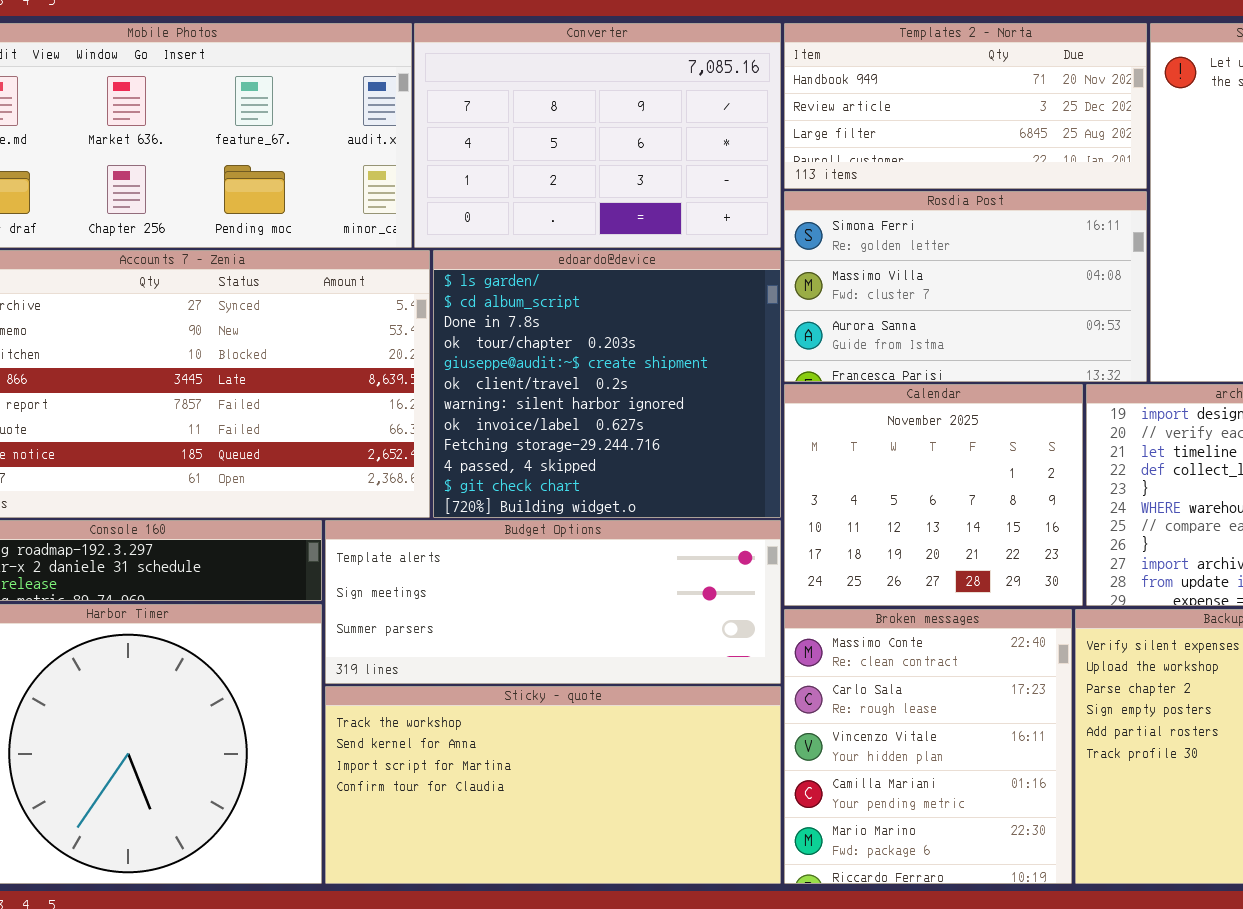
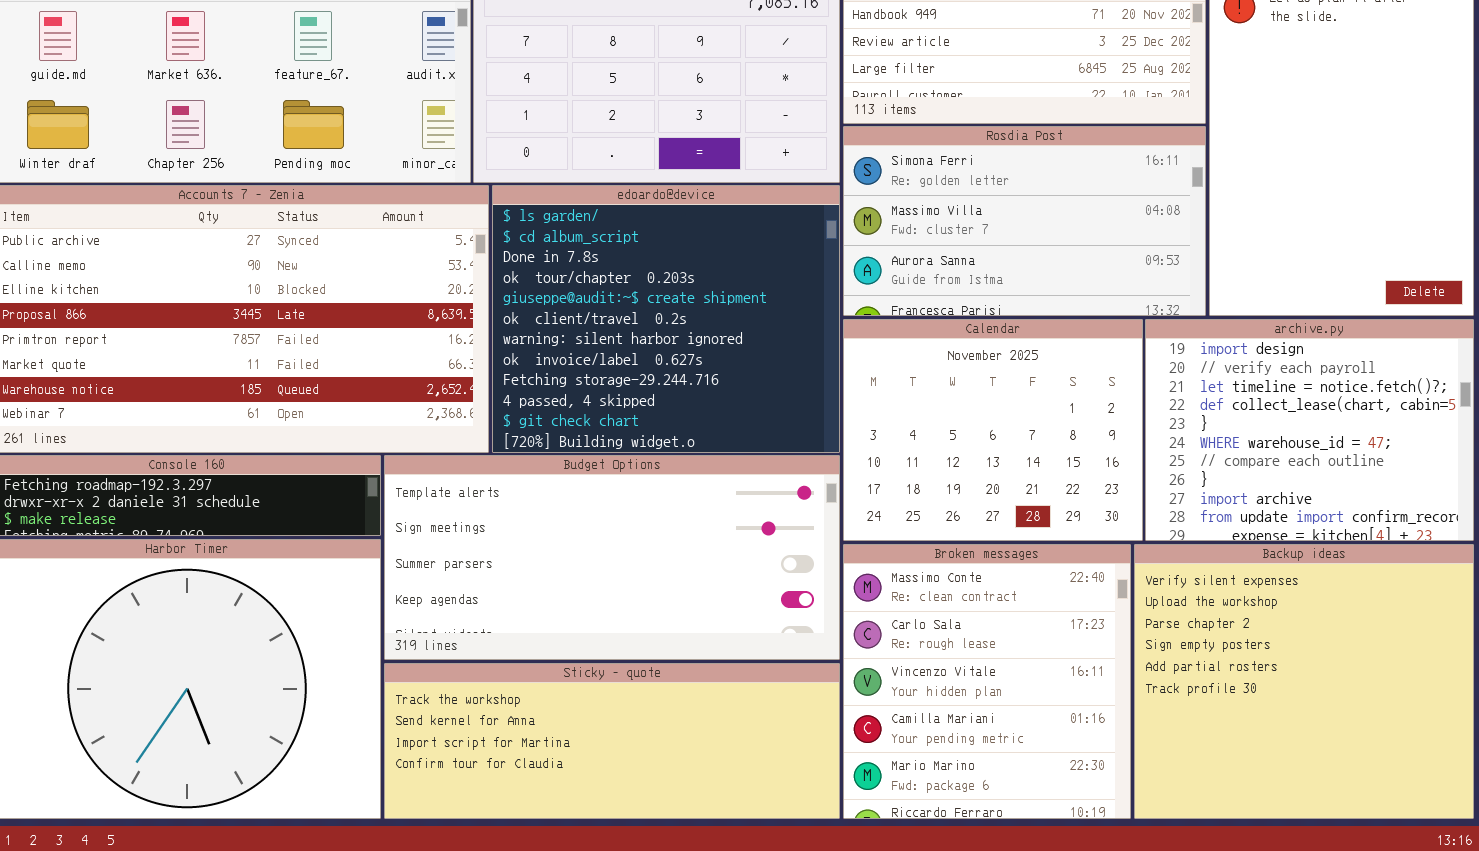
Budget Options: [325,520,781,684] -> [384,455,840,660], resized
Sticky - quote: [325,686,781,884] -> [384,663,840,819], resized

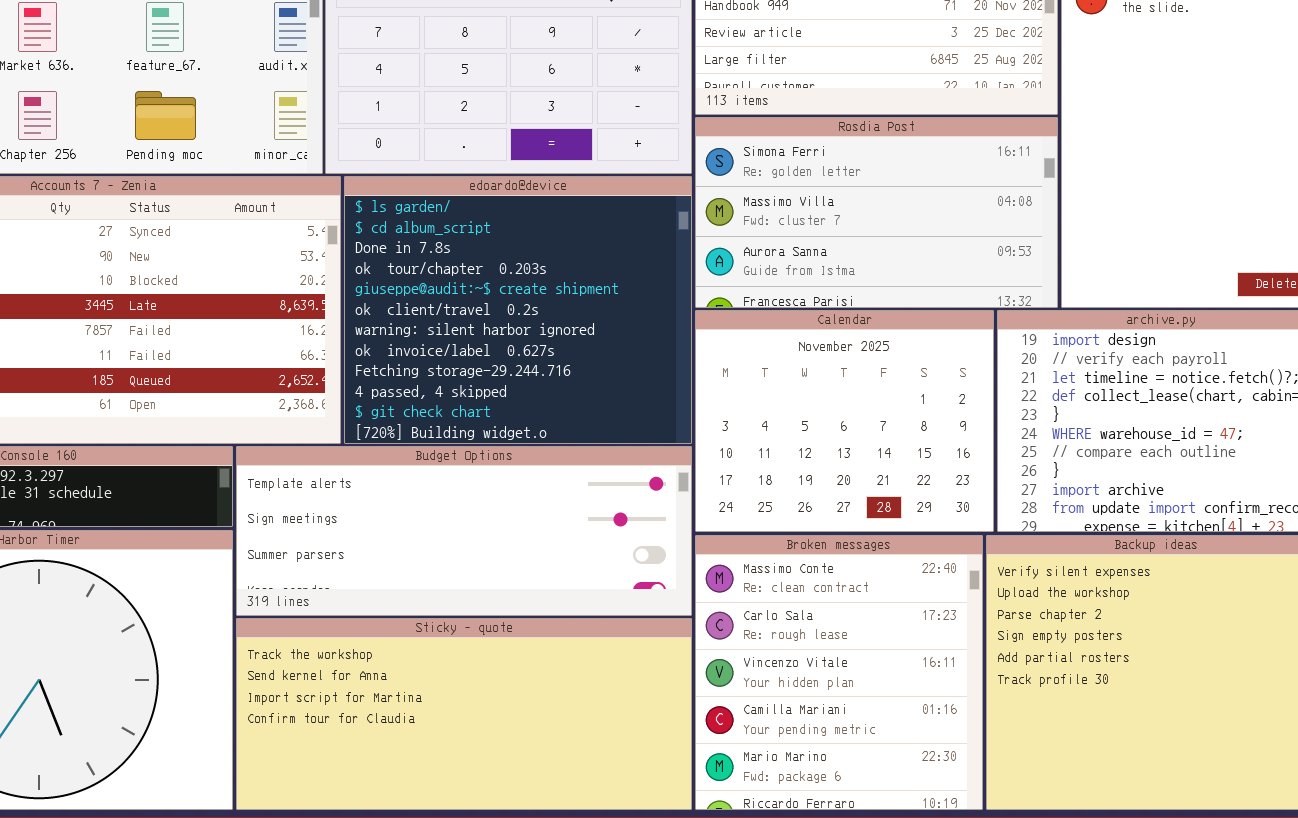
Budget Options: [384,455,840,660] -> [236,446,692,616], resized
Sticky - quote: [384,663,840,819] -> [236,618,692,810], resized

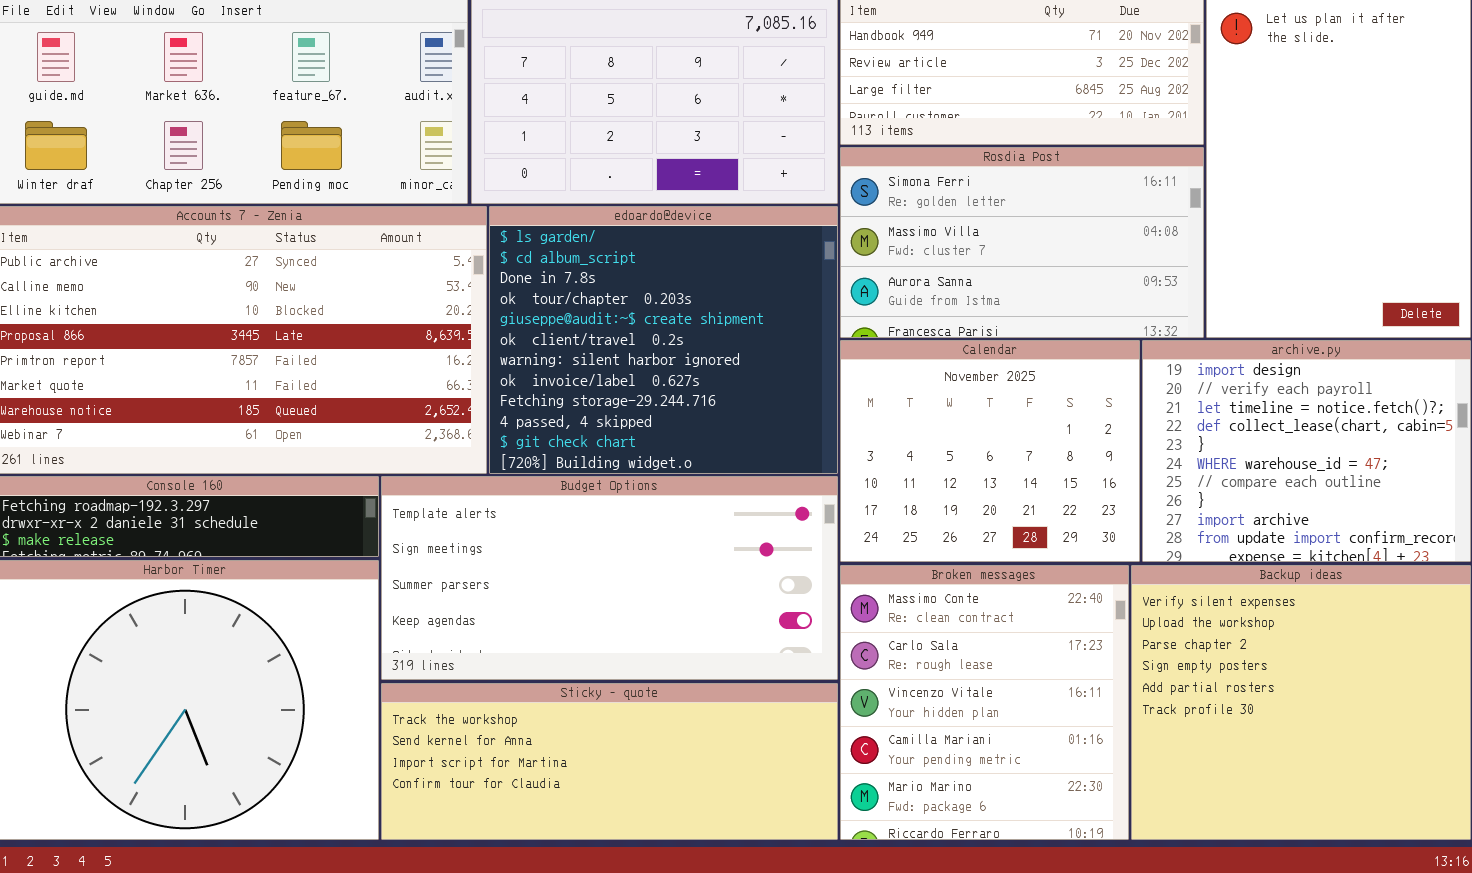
Budget Options: [236,446,692,616] -> [381,476,838,680], resized
Sticky - quote: [236,618,692,810] -> [381,683,838,840], resized

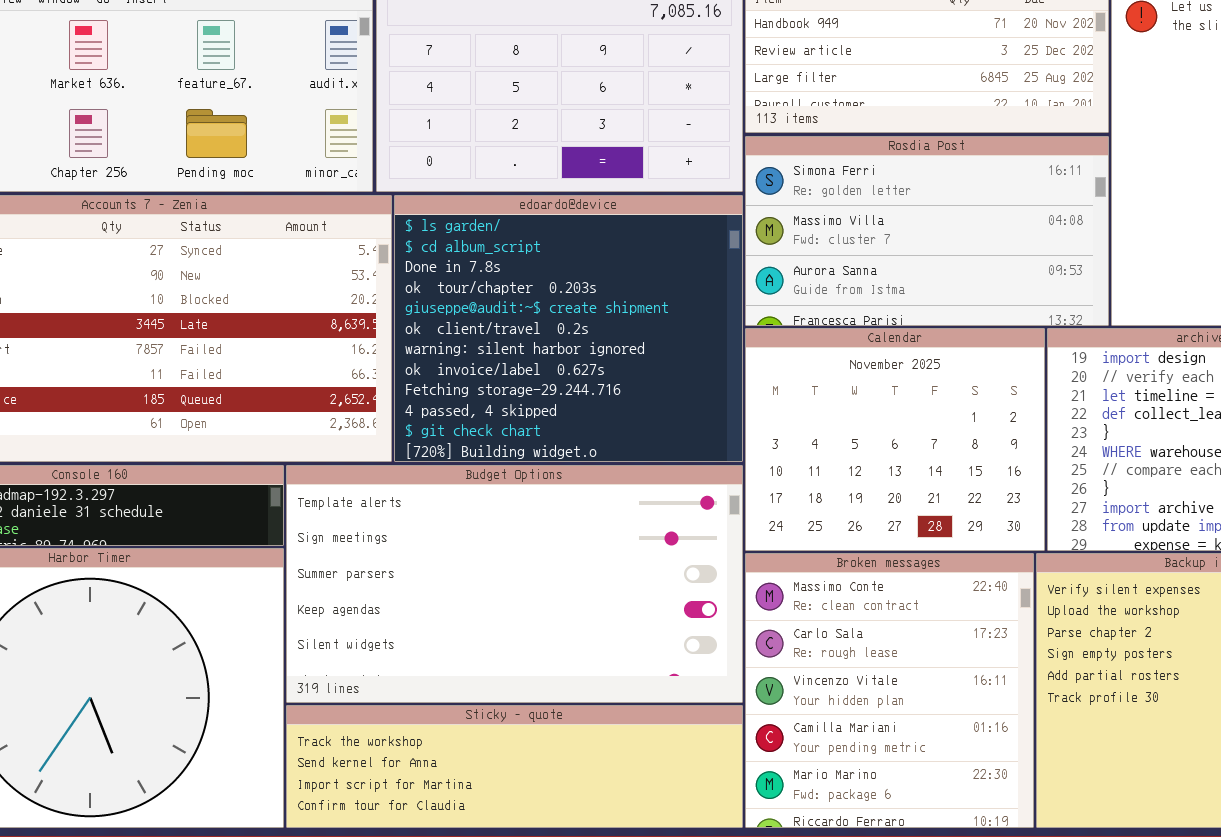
Budget Options: [381,476,838,680] -> [286,465,743,703], resized
Sticky - quote: [381,683,838,840] -> [286,705,743,828], resized

